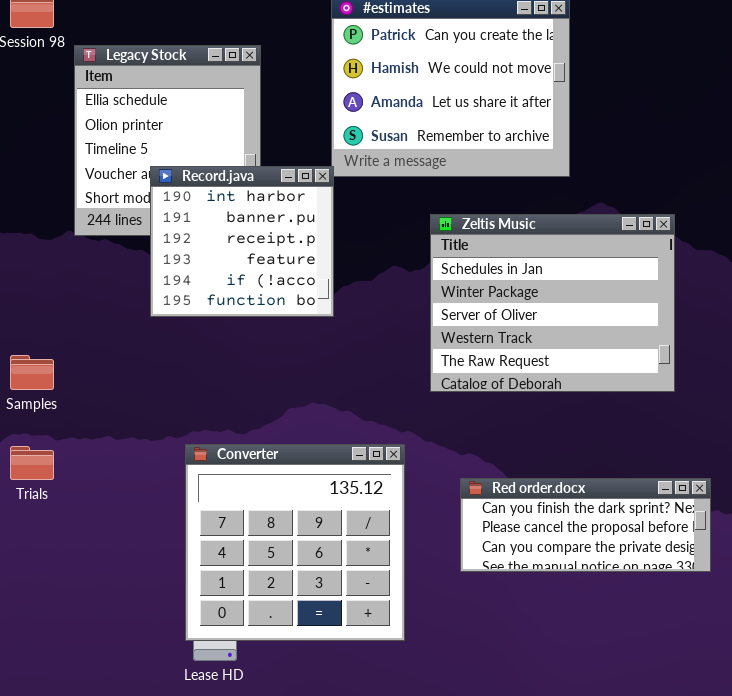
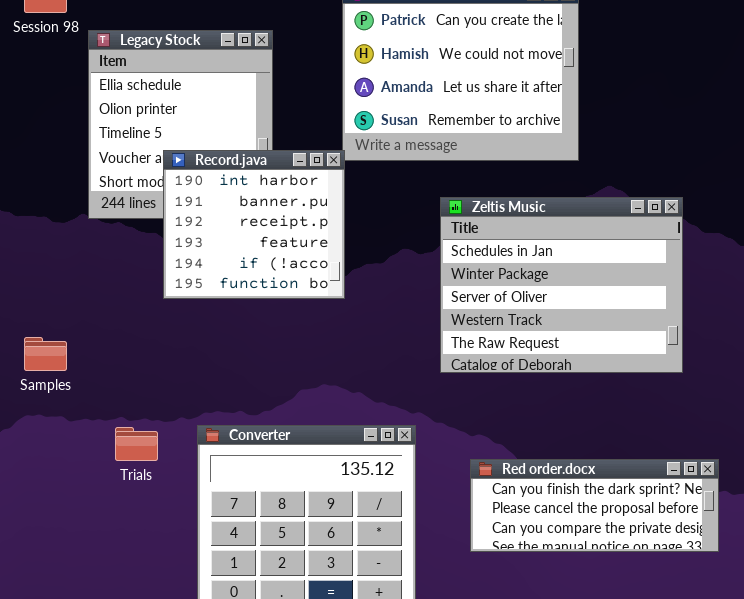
Trials: [10,446,54,480] -> [115,427,158,461], moved

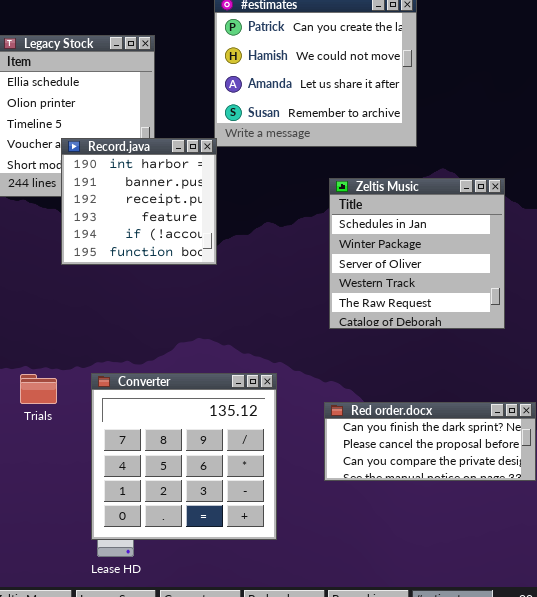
Zeltis Music: [440,197,683,373] -> [329,178,505,329], resized

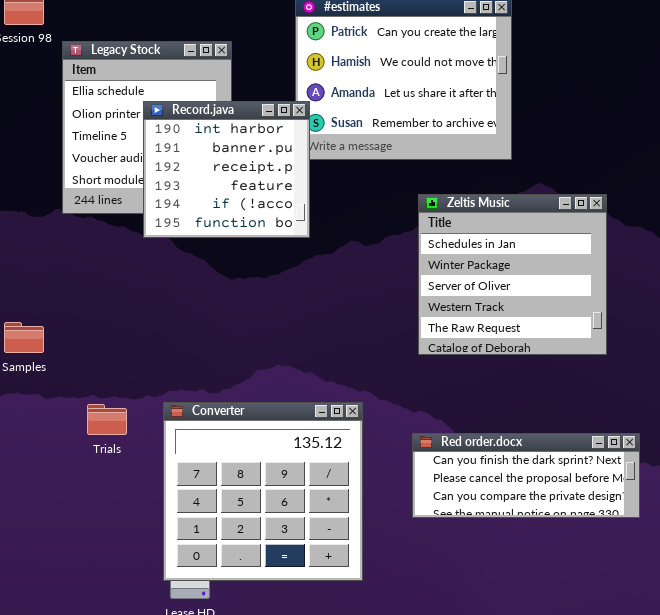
Record.java: [61,138,217,265] -> [143,101,310,238], moved

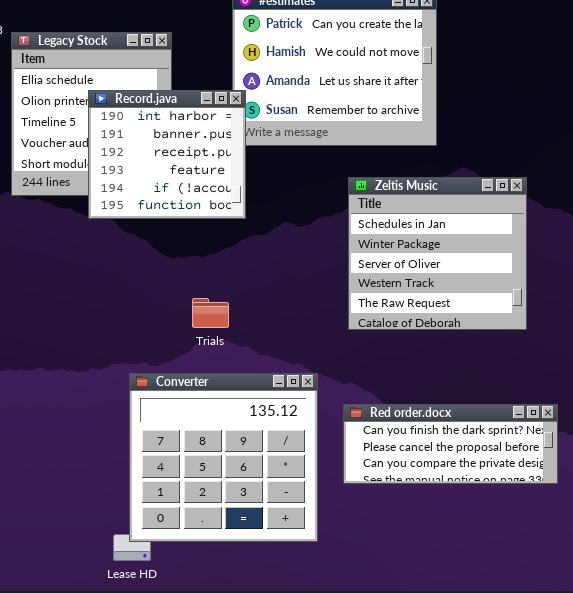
Converter: [163,402,363,581] -> [129,373,318,542], moved
Trials: [87,404,127,435] -> [192,298,229,328], moved

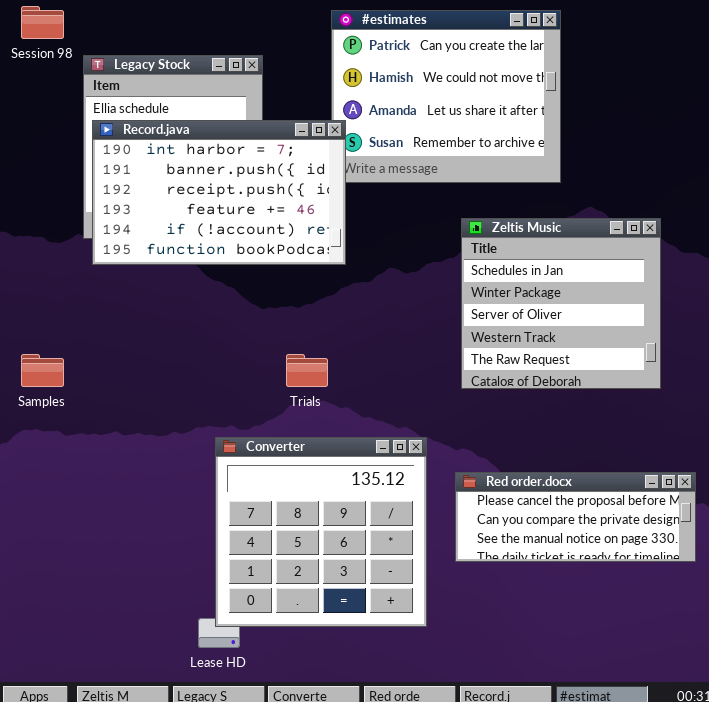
Record.java: [88,90,246,219] -> [92,120,346,265], resized
Red order.docx: [343,404,558,484] -> [455,472,696,562], scrolled down 1 row

